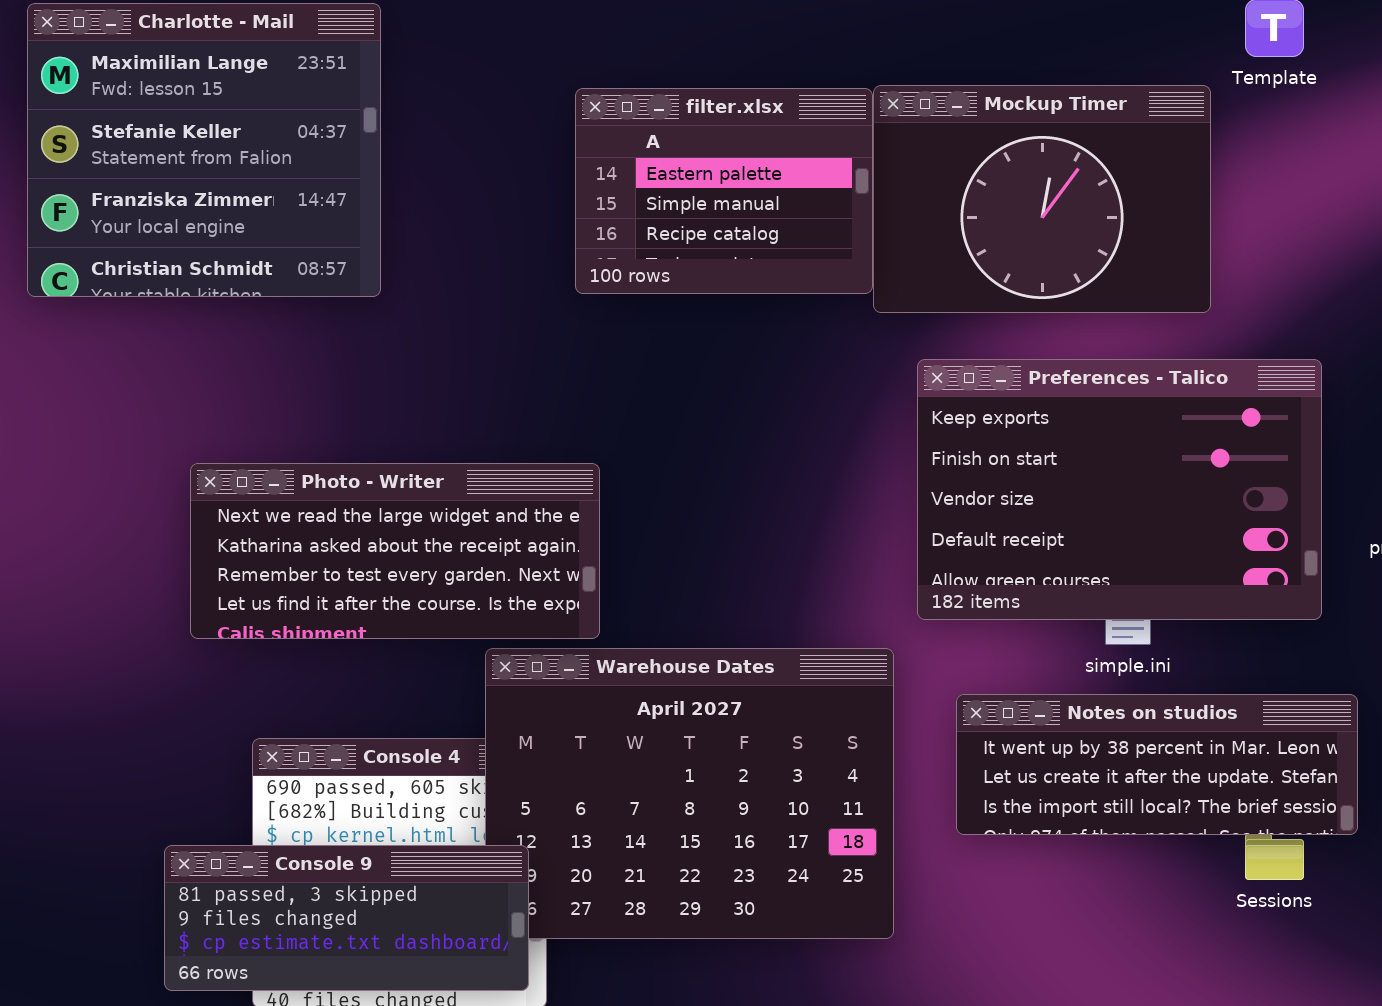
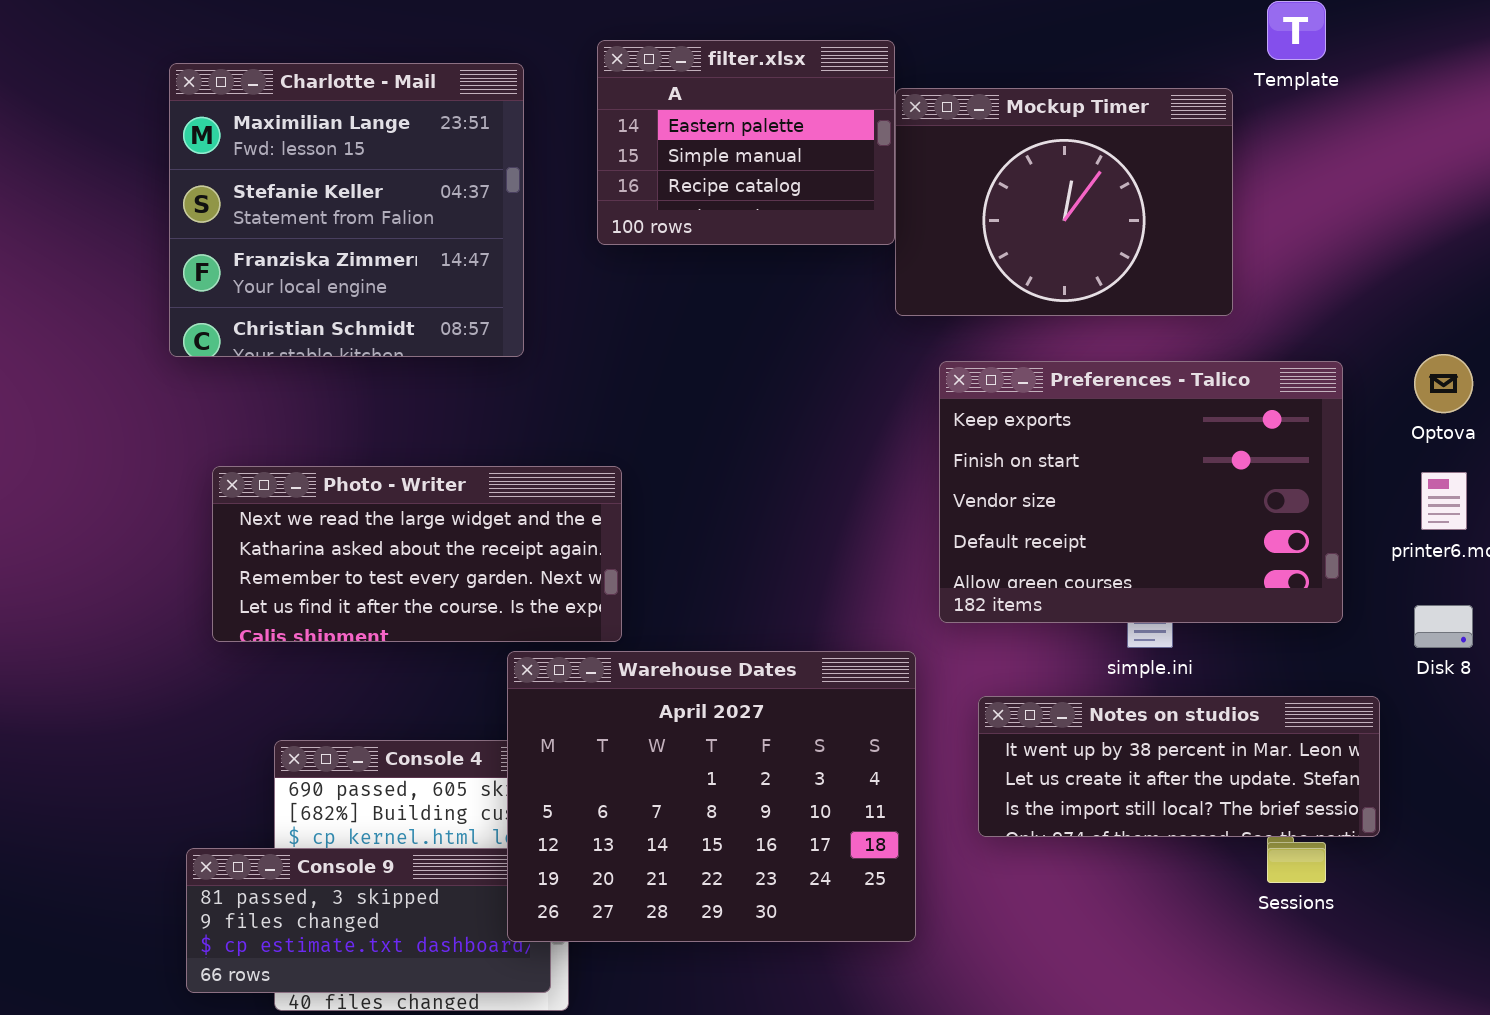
Charlotte - Mail: [27,3,381,297] -> [169,63,524,357], moved
filter.xlsx: [575,88,873,294] -> [597,40,895,245], moved
Warehouse Dates: [485,648,894,939] -> [507,651,916,942], raised

